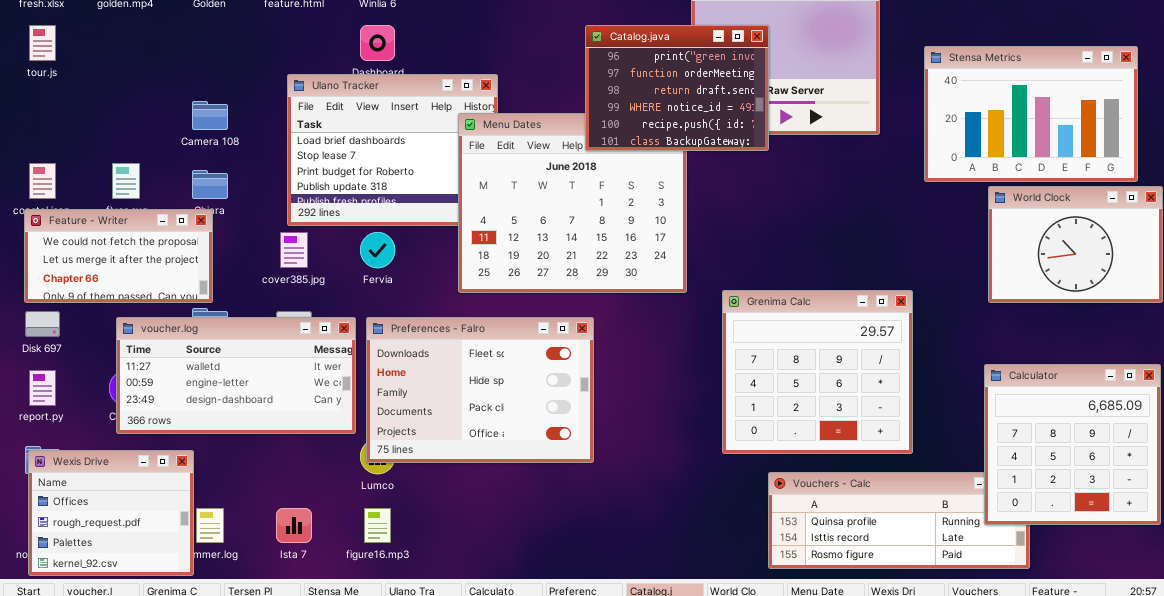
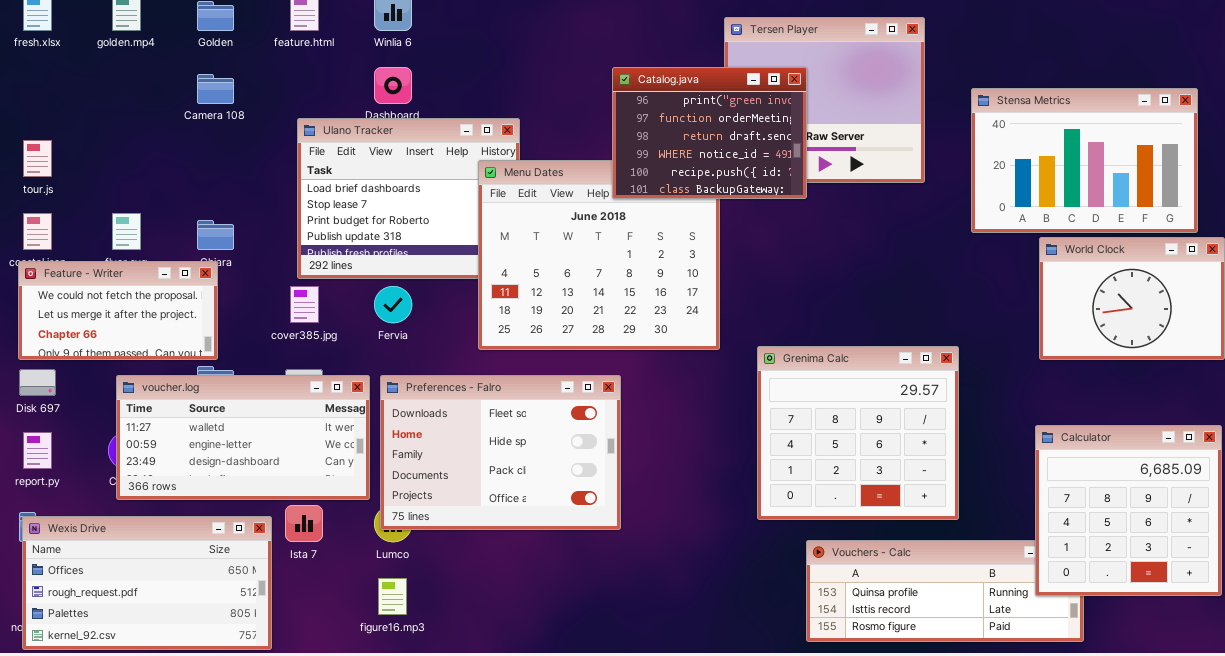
tour.js: [29,25,56,61] -> [23,140,52,177], moved
Camera 108: [192,101,228,130] -> [197,74,234,104], moved
Wexis Drive: [28,450,194,576] -> [22,516,272,650], resized
Ista 7: [276,508,312,543] -> [285,505,323,542], moved

